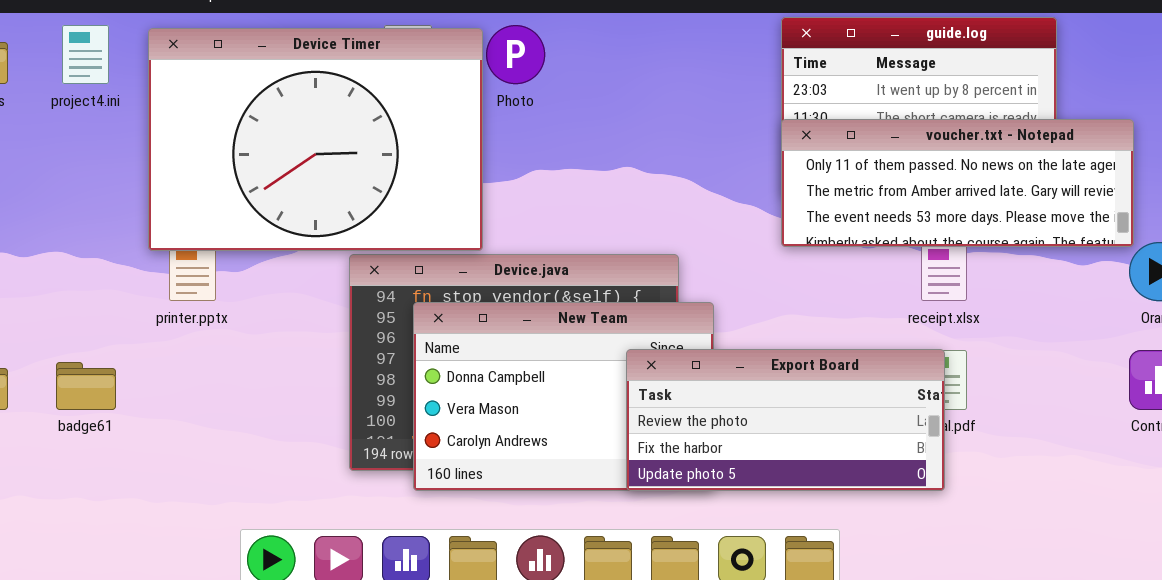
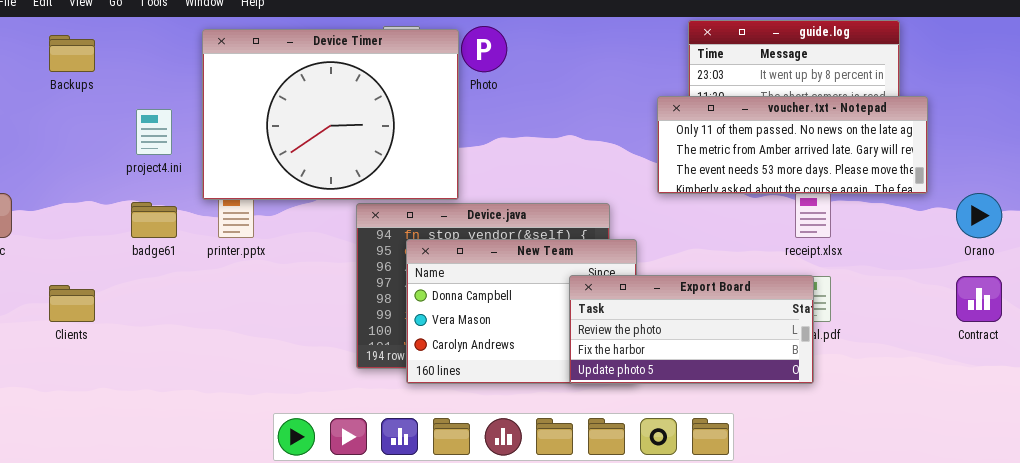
project4.ini: [62,25,109,84] -> [136,109,172,155], moved
voucher.txt - Notepad: [781,119,1134,247] -> [657,96,928,194], moved
badge61: [56,362,116,410] -> [131,202,177,238], moved

